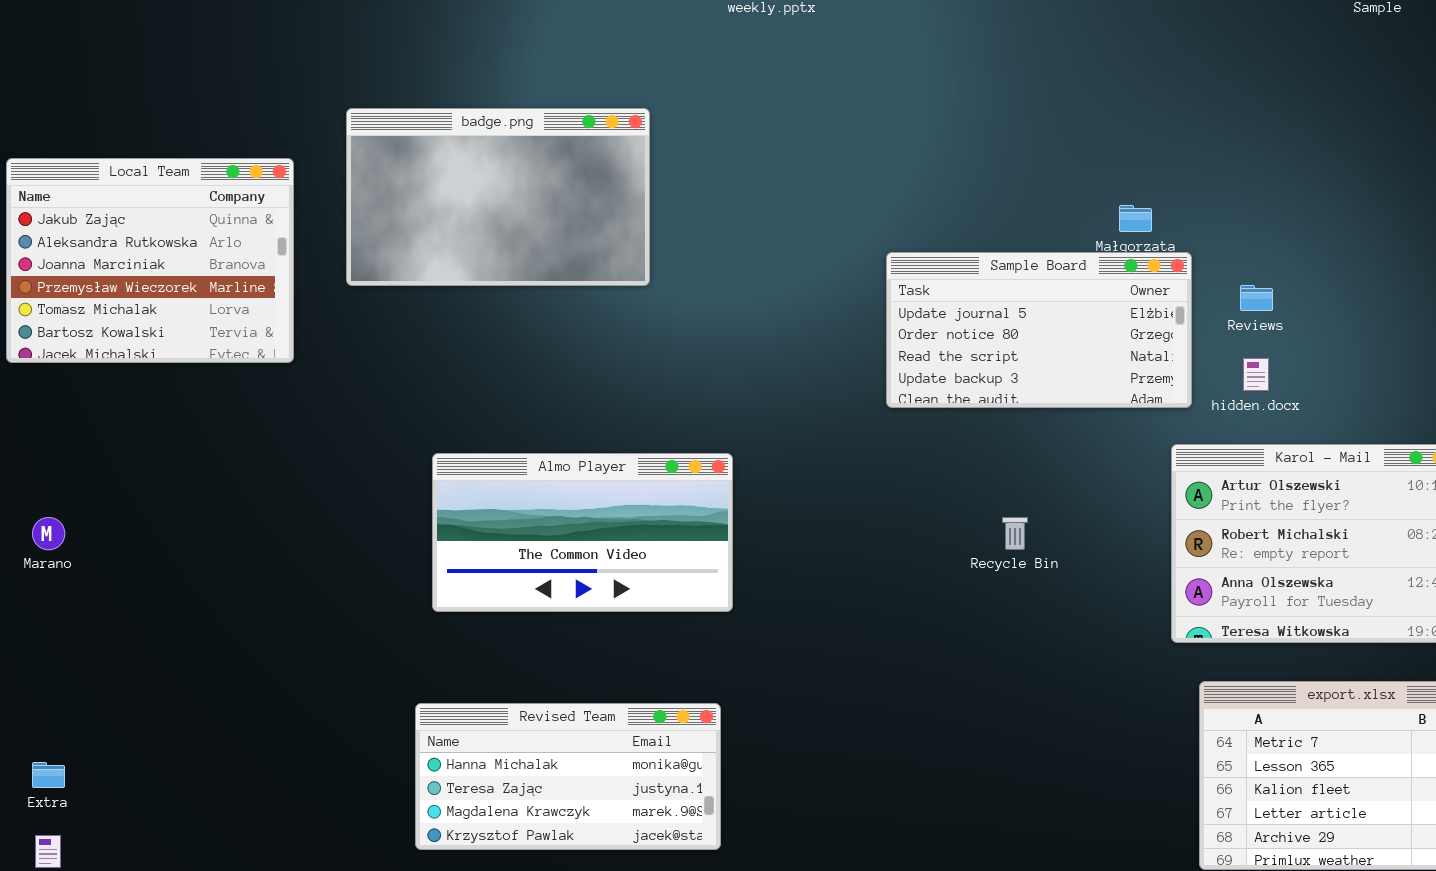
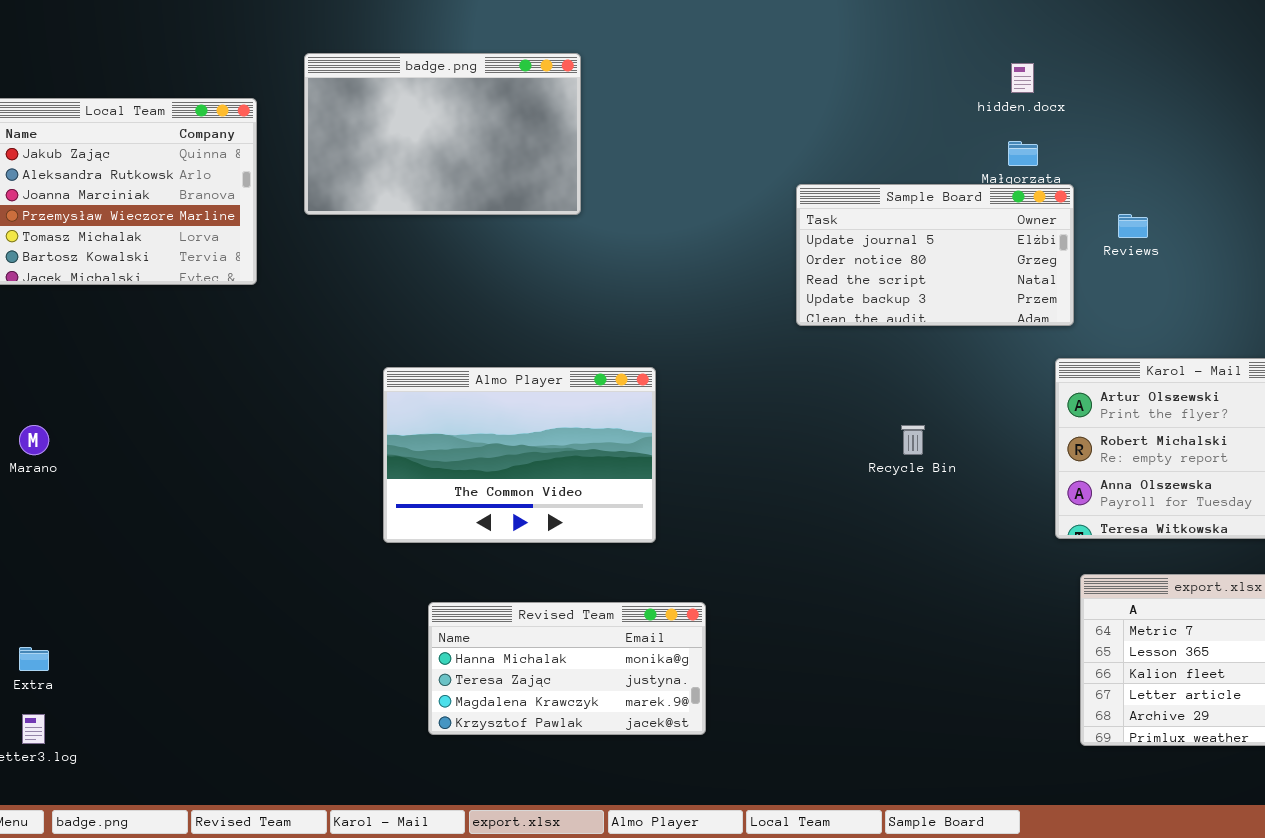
hidden.docx: [1243,358,1269,391] -> [1011,63,1034,93], moved
Almo Player: [432,453,733,612] -> [383,367,656,543], resized
Revised Team: [415,703,721,850] -> [428,602,706,735], moved

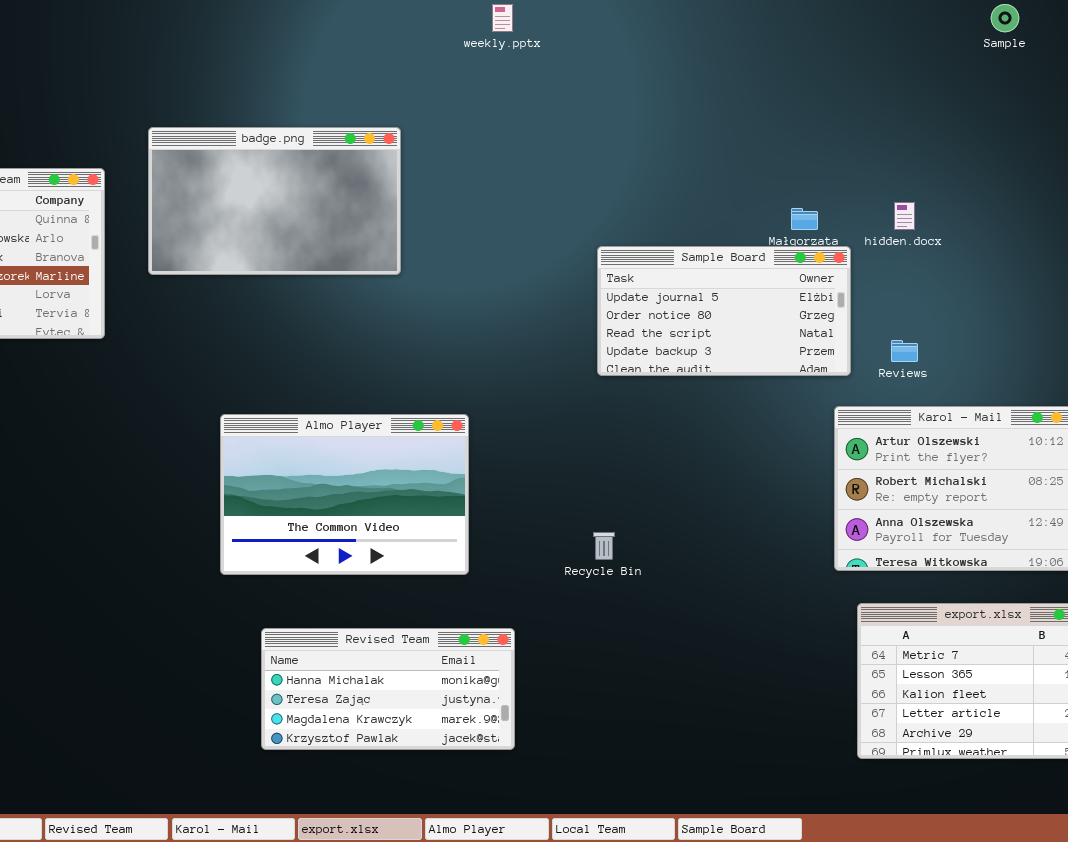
hidden.docx: [1011,63,1034,93] -> [894,202,915,230], moved
Reviews: [1118,214,1148,238] -> [891,340,918,362], moved
Recycle Bin: [901,425,925,455] -> [593,532,615,560], moved

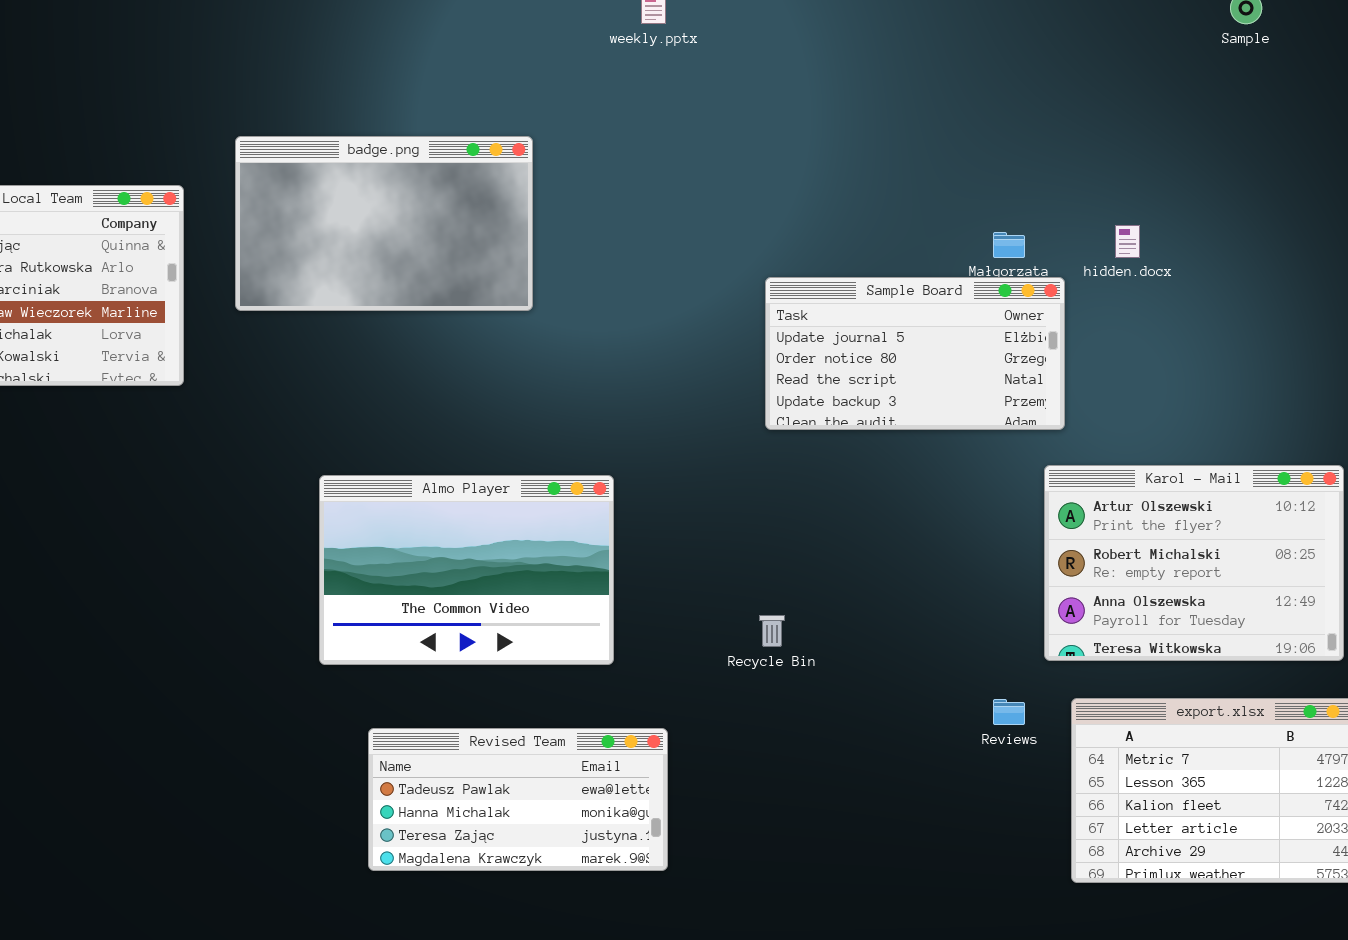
Reviews: [891,340,918,362] -> [993,699,1025,725], moved
Revised Team: [261,628,515,750] -> [368,728,668,871], scrolled up 1 row

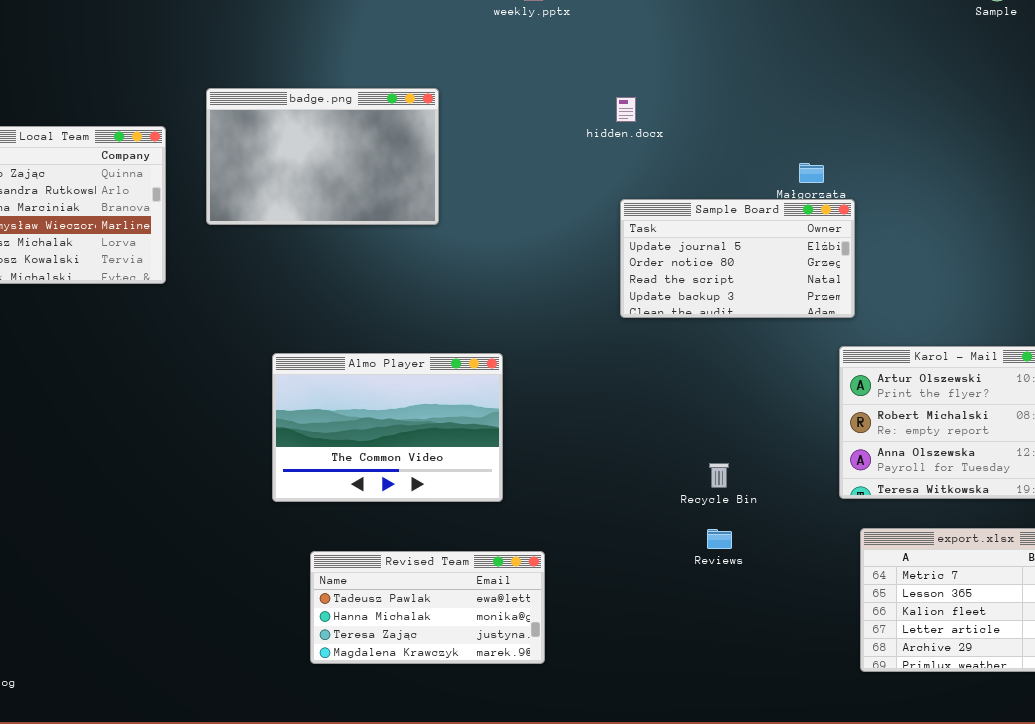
hidden.docx: [1115,225,1140,258] -> [616,97,636,122], moved
Recycle Bin: [759,615,785,647] -> [709,463,729,488], moved
Reviews: [993,699,1025,725] -> [707,529,732,549], moved

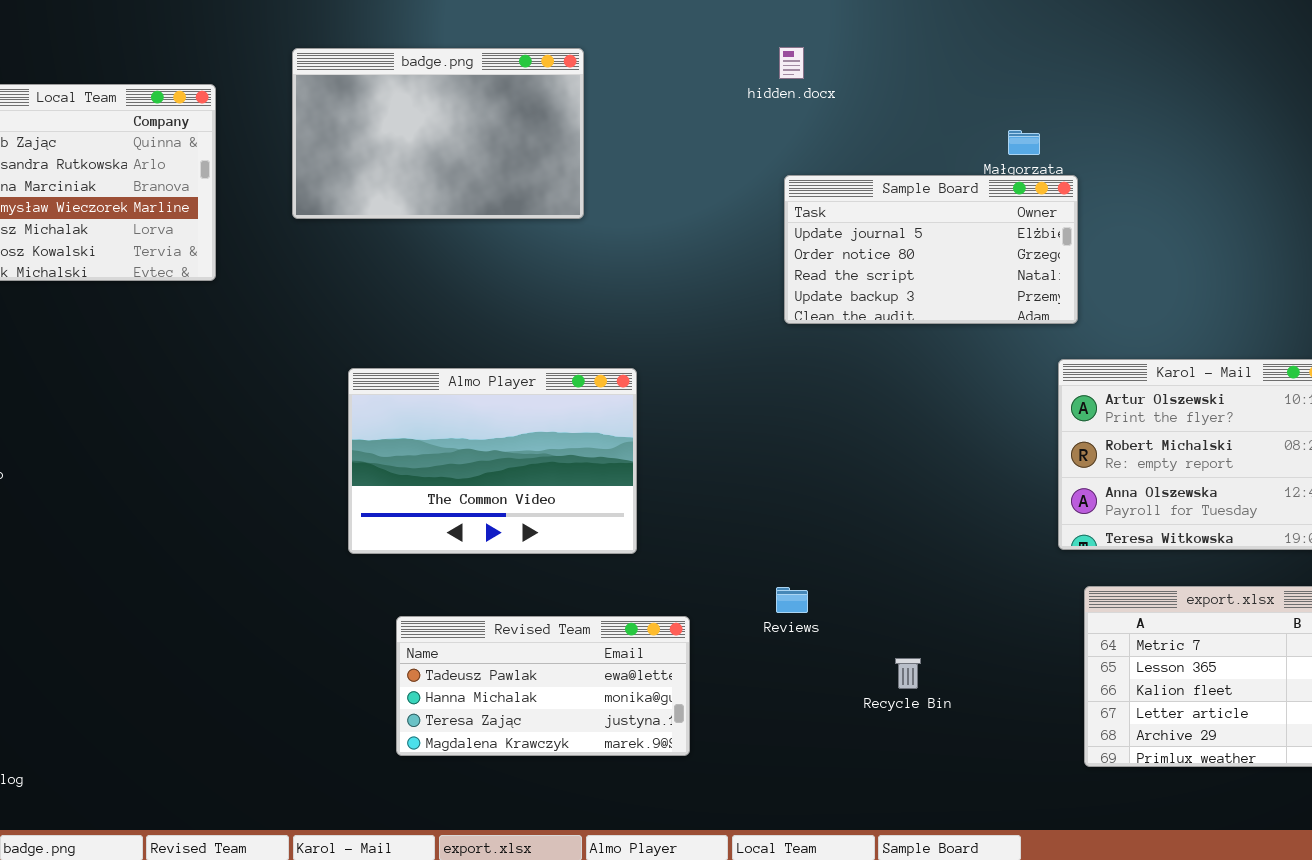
badge.png: [206,88,439,225] -> [292,48,584,219], moved
Recycle Bin: [709,463,729,488] -> [895,658,921,689], moved
Reviews: [707,529,732,549] -> [776,587,808,613], moved

